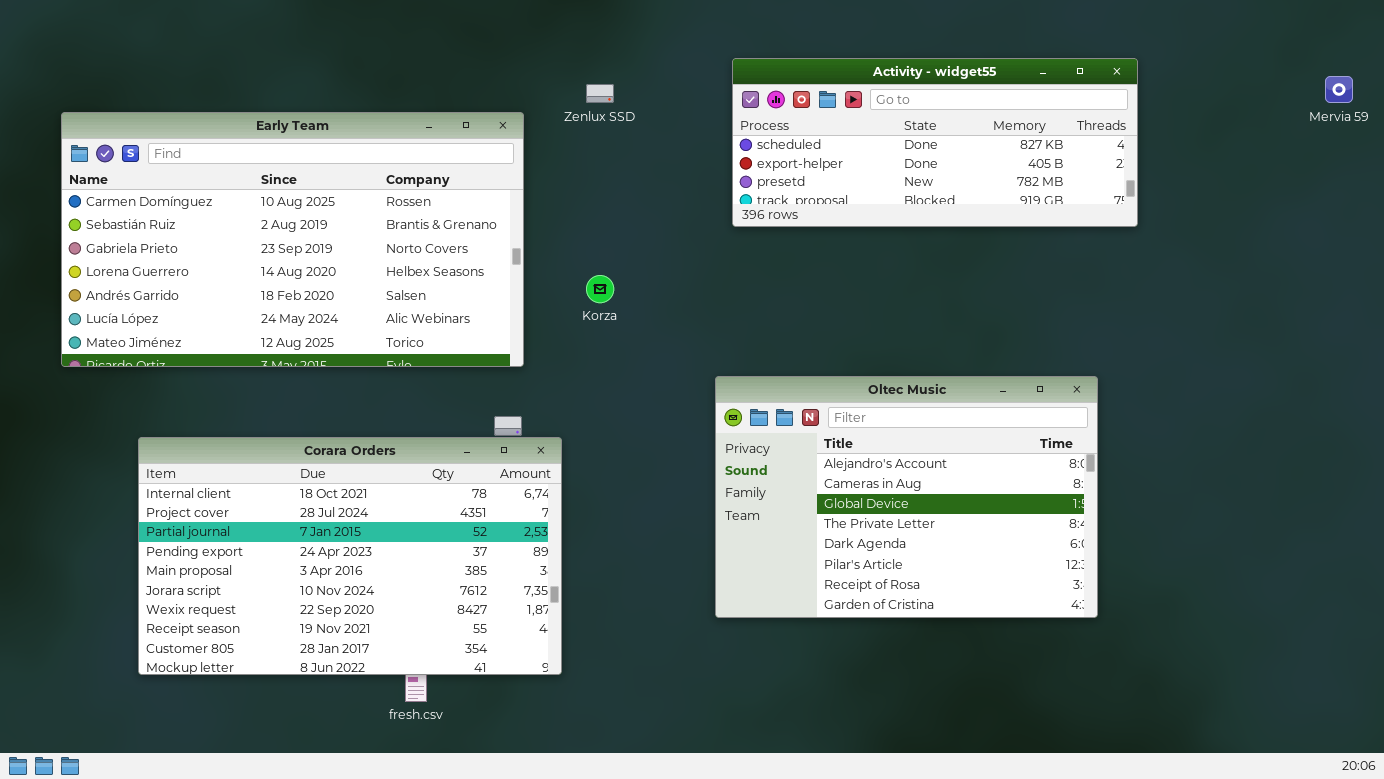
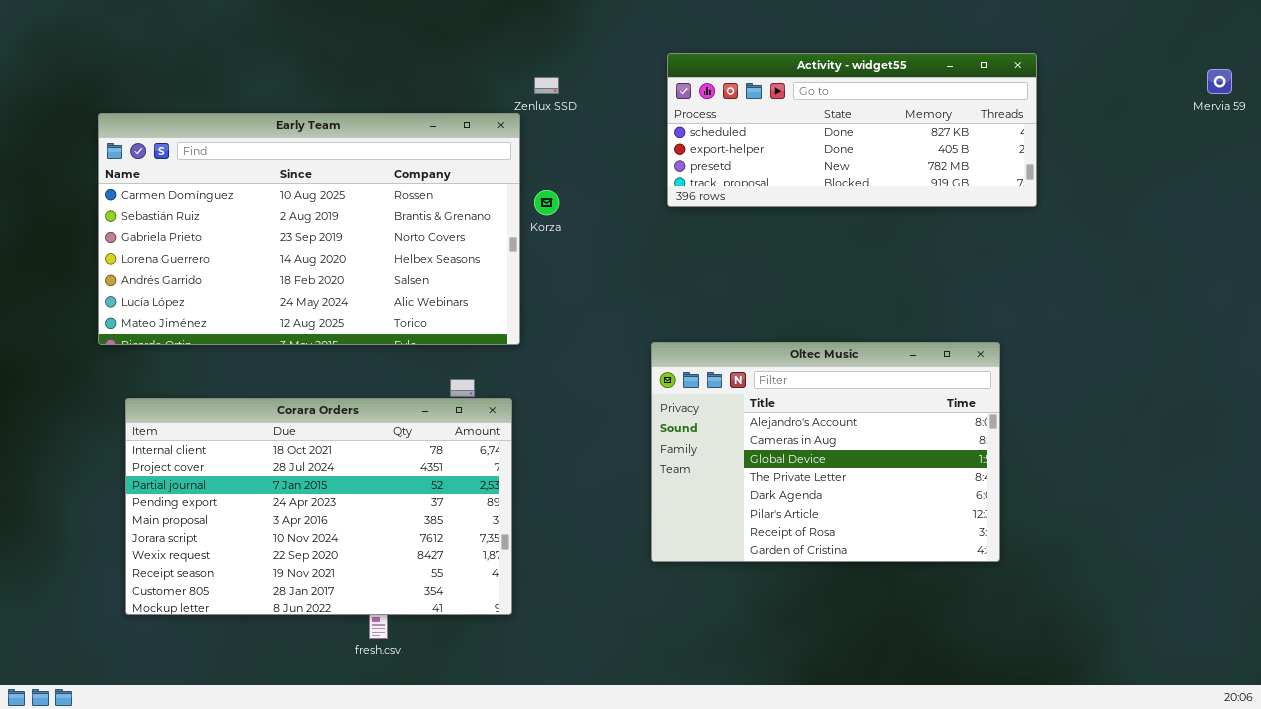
Early Team: [61,112,524,367] -> [98,113,520,345], moved
Korza: [586,275,614,303] -> [534,190,559,215], moved

